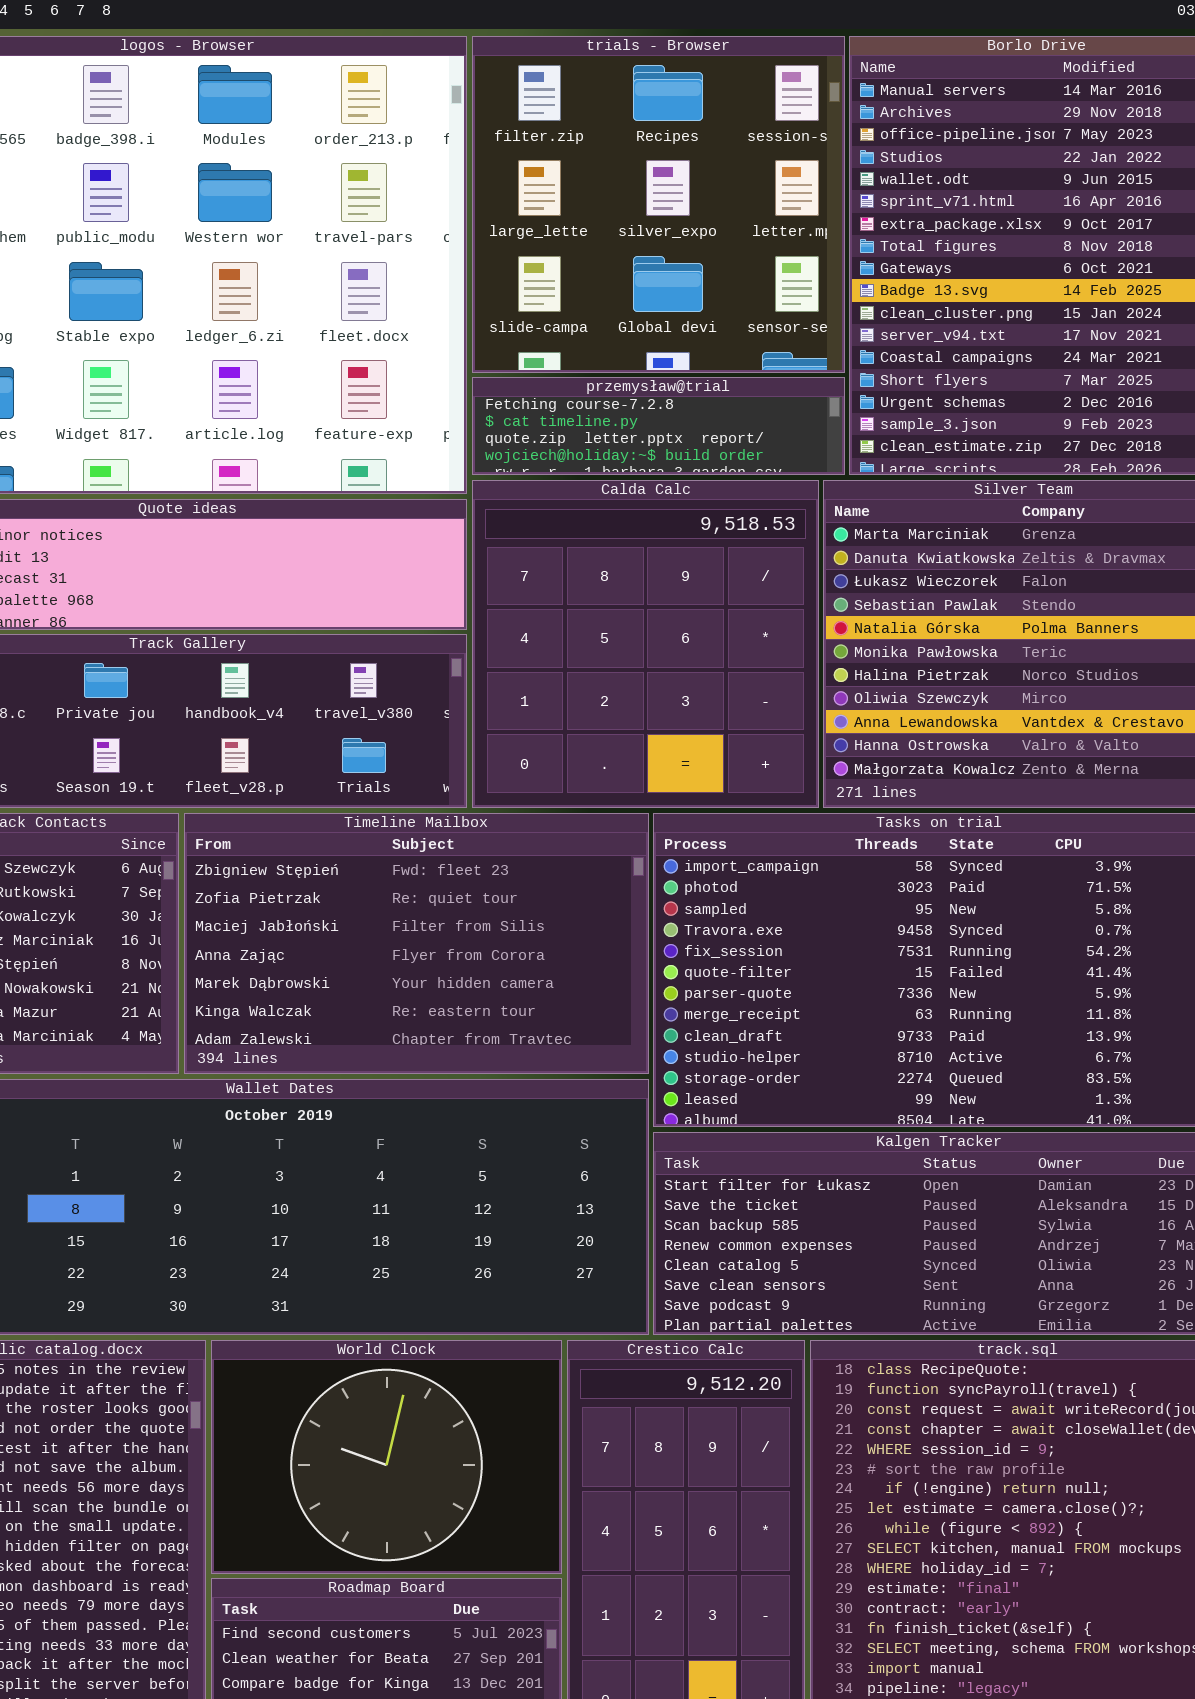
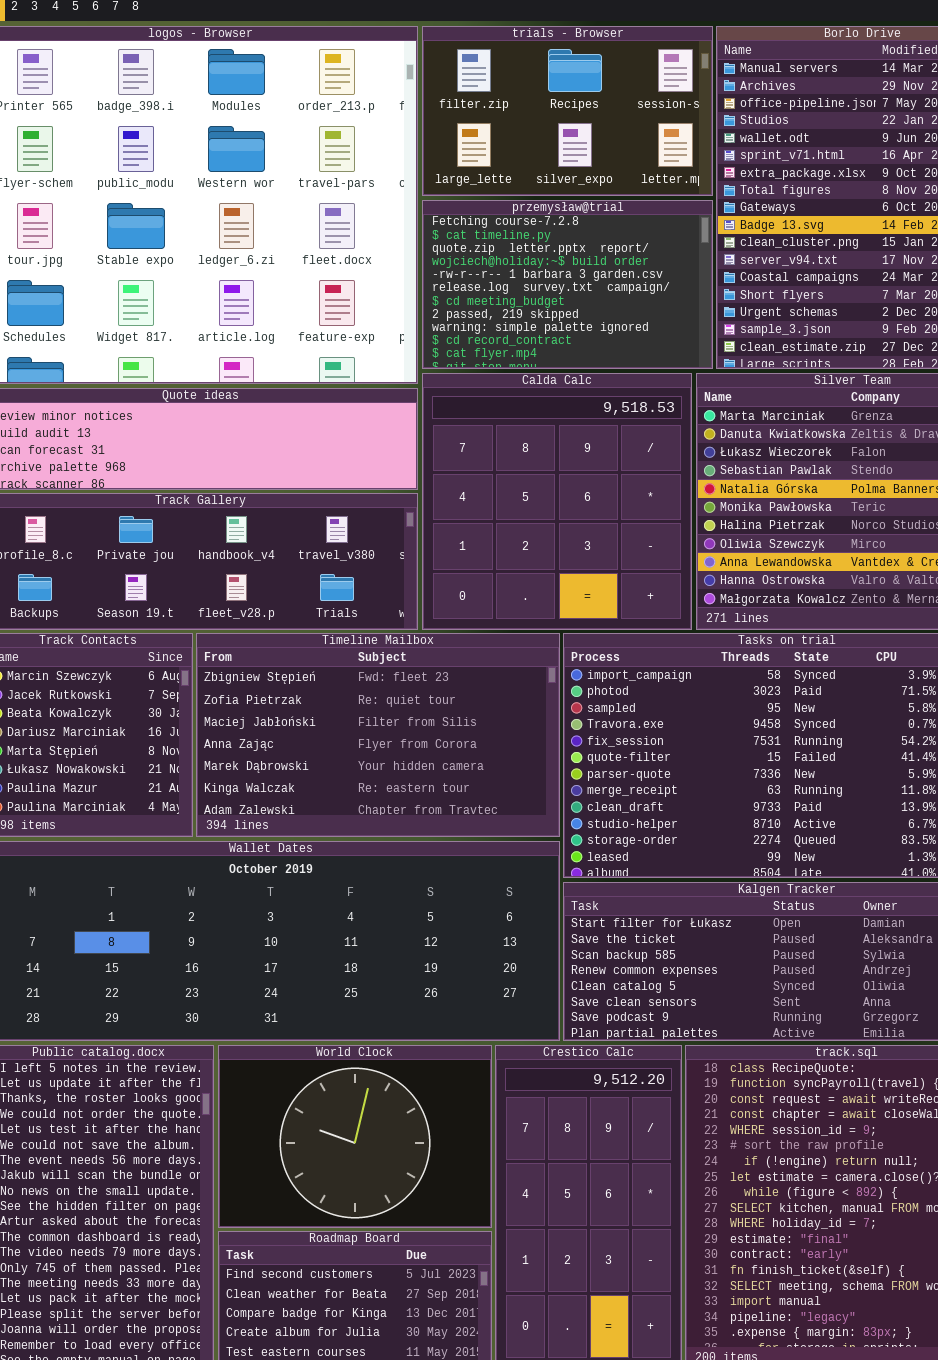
trials - Browser: [472,36,845,373] -> [422,26,713,196], resized
przemysław@trial: [472,377,845,475] -> [422,200,713,369], resized

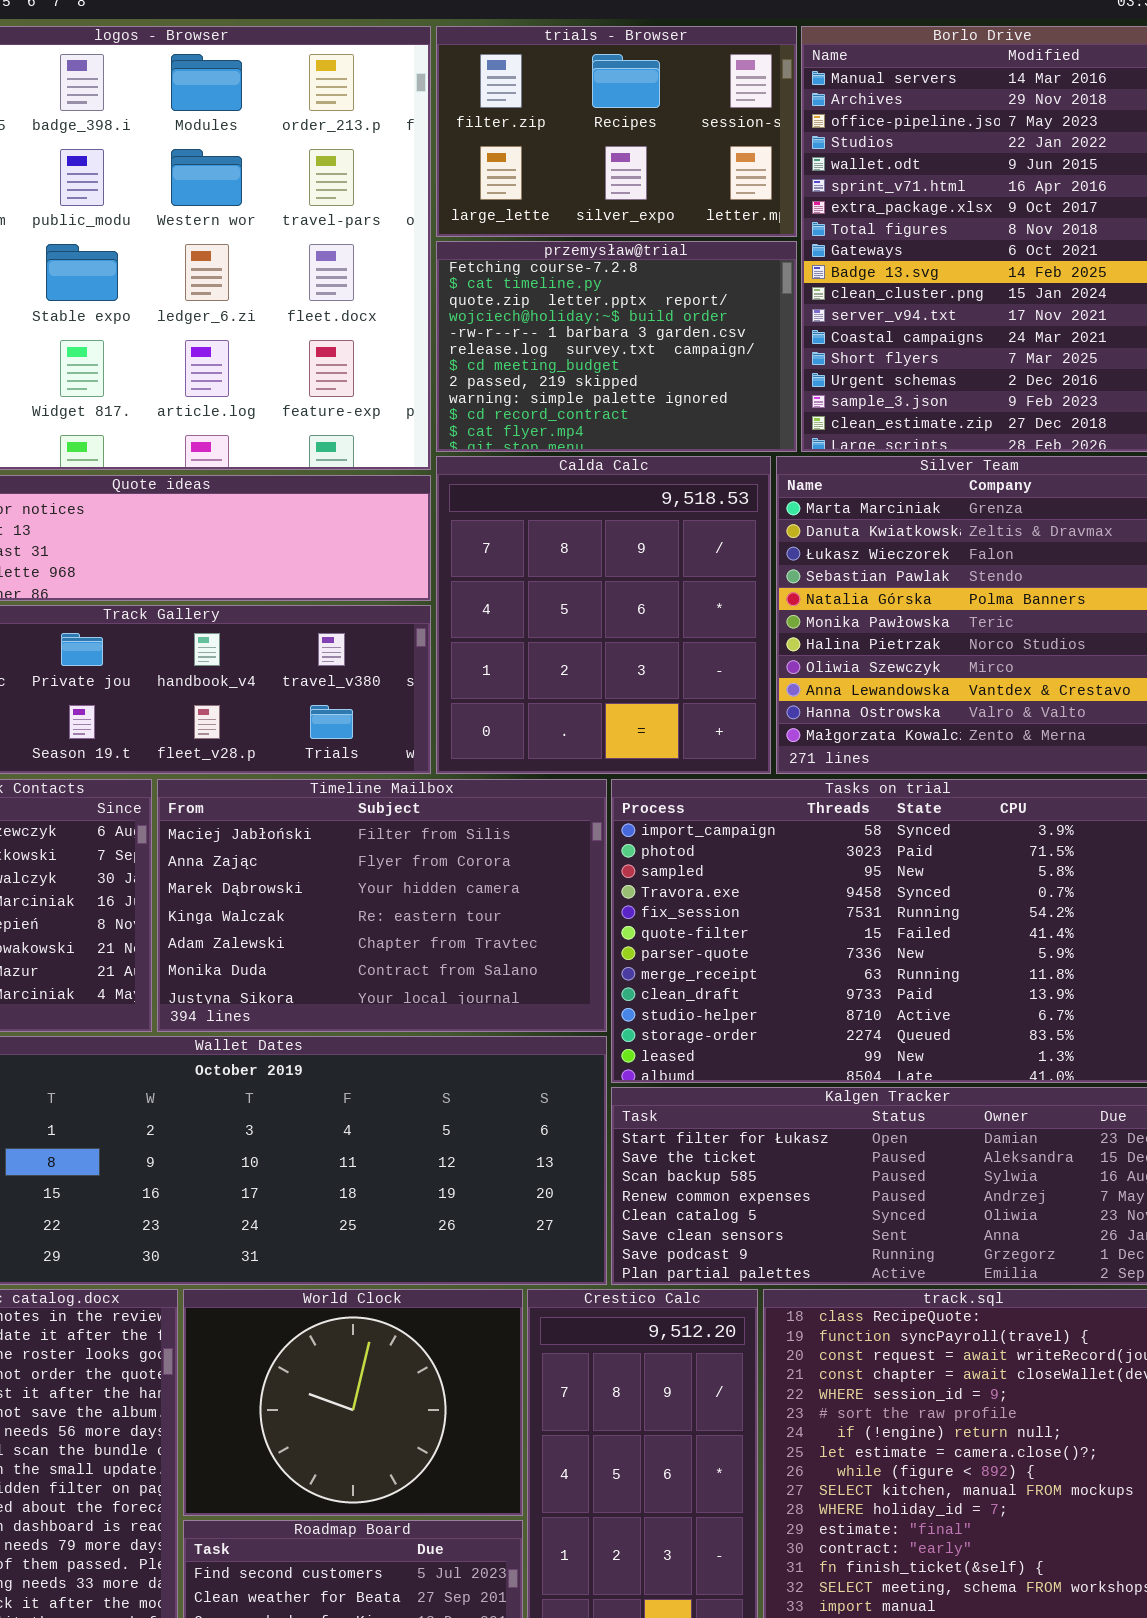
Timeline Mailbox: [196,633,560,837] -> [157,779,607,1032], scrolled down 2 rows

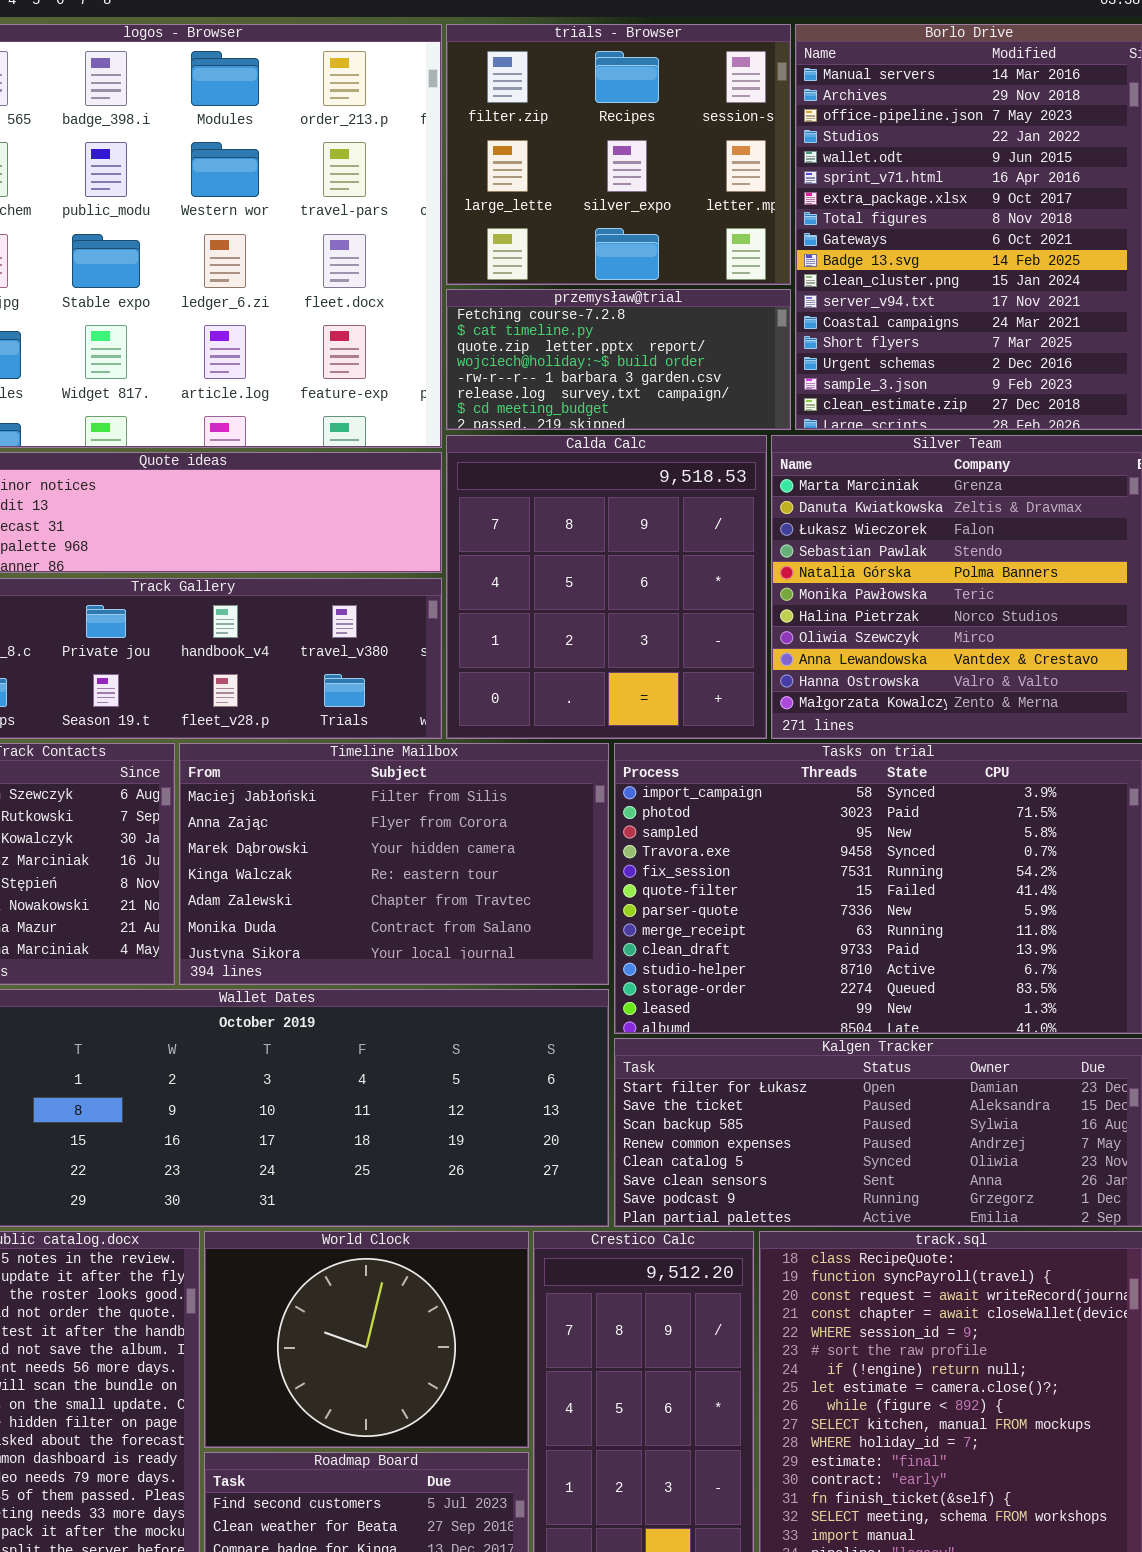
trials - Browser: [436,26,797,237] -> [446,24,791,285], resized
przemysław@trial: [436,241,797,452] -> [446,289,791,430], resized

